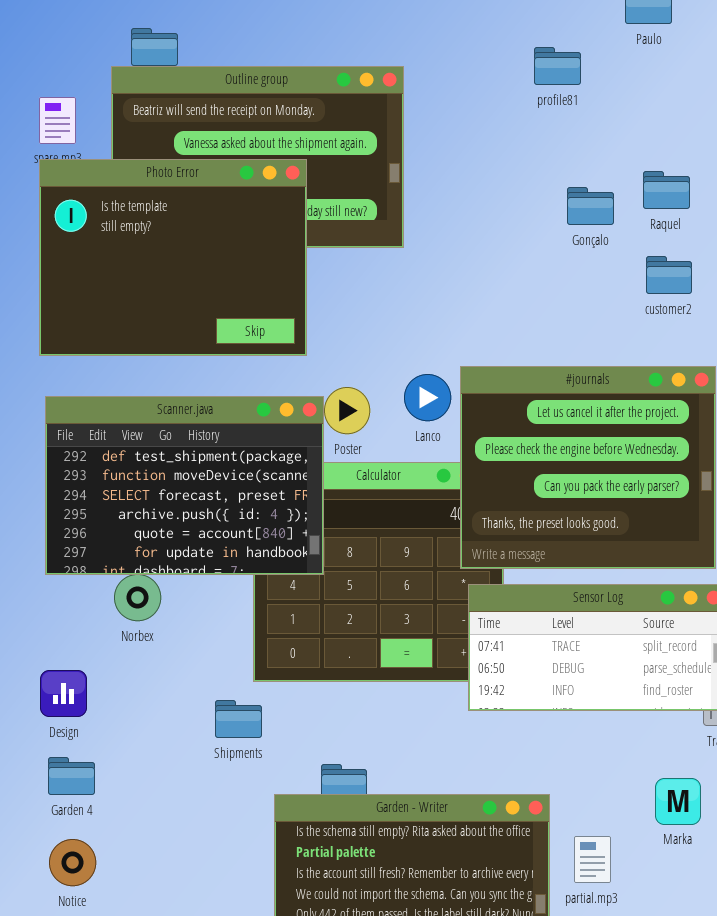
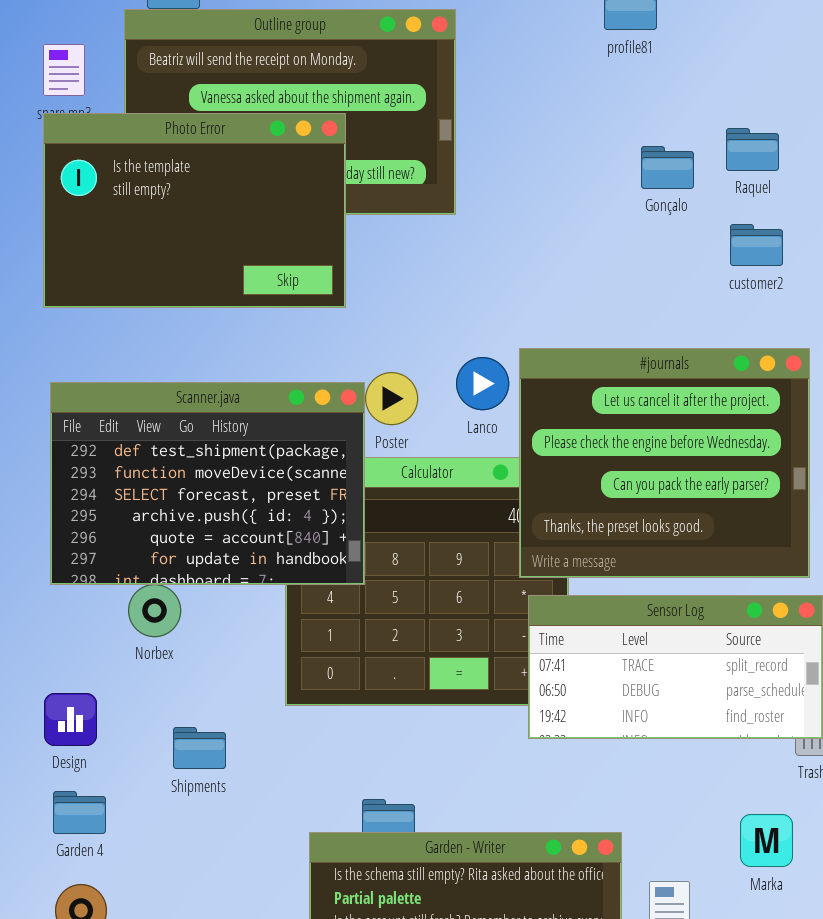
Photo Error: [39,159,307,356] -> [43,113,346,308], resized
Shipments: [215,700,262,738] -> [173,727,226,769], moved

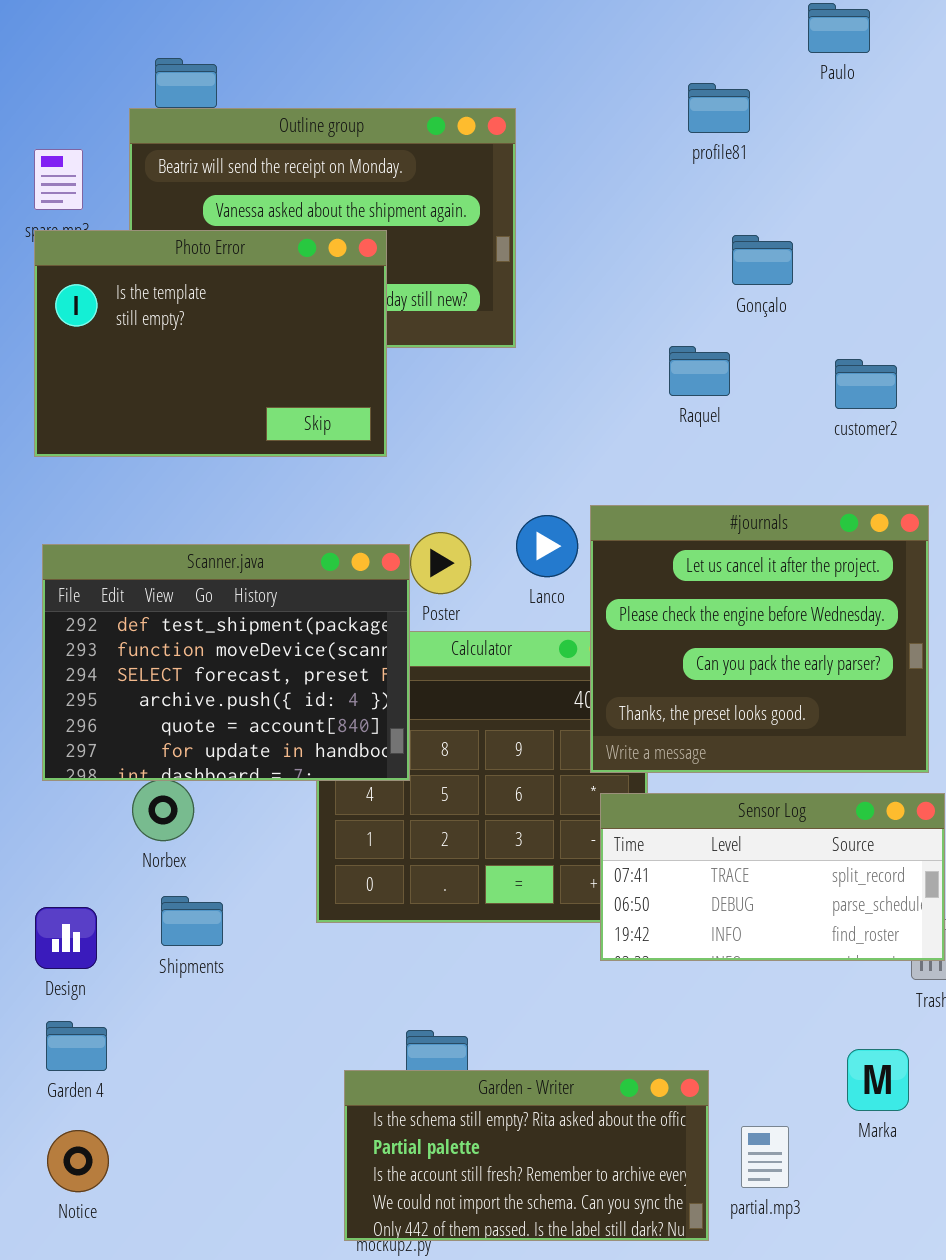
Raquel: [726,128,779,171] -> [669,346,730,396], moved
Gonçalo: [641,146,694,189] -> [732,235,793,285], moved
Shipments: [173,727,226,769] -> [161,896,223,946], moved

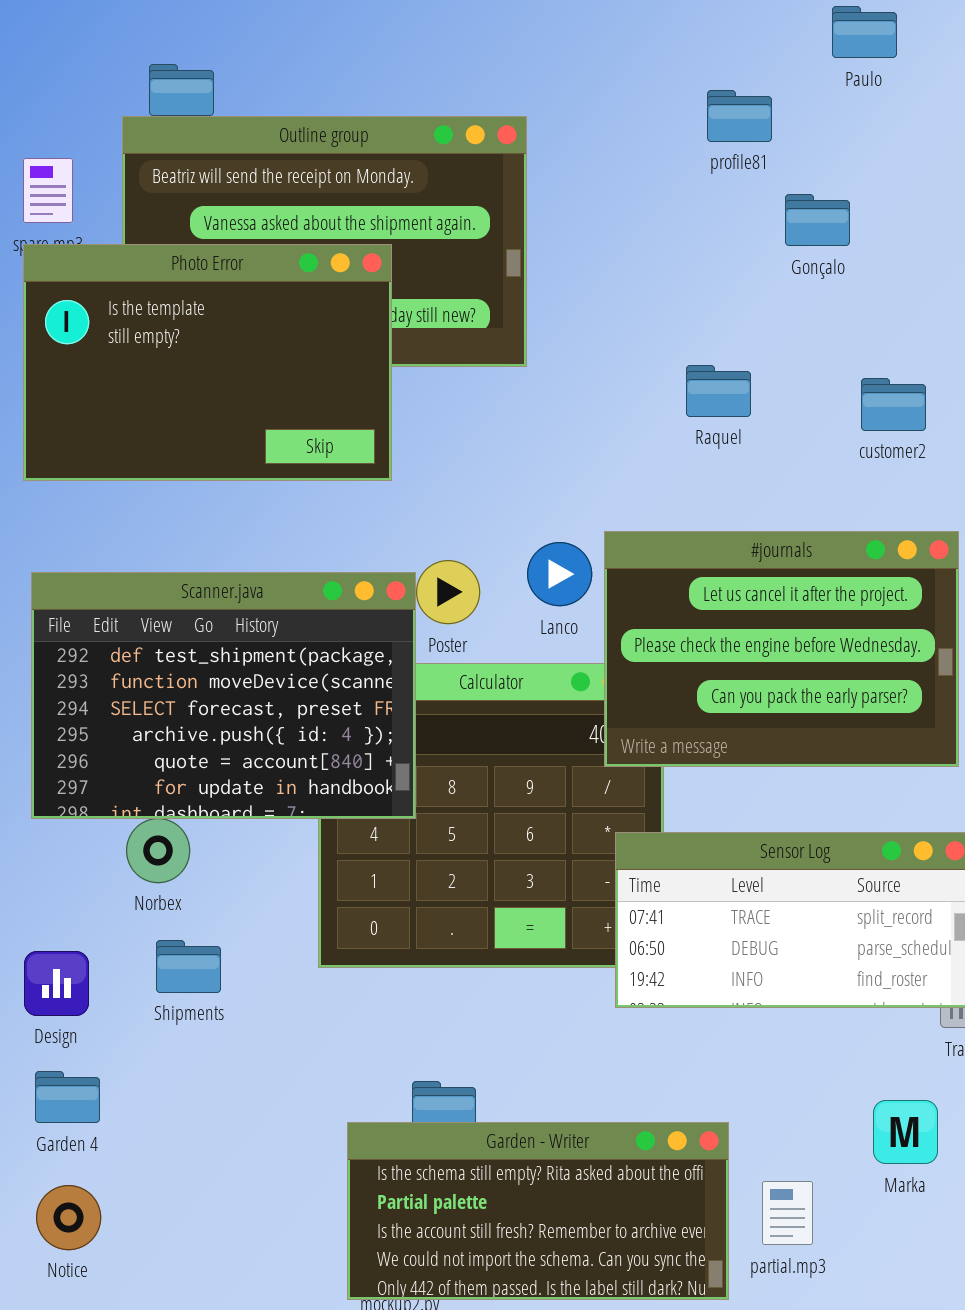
Gonçalo: [732,235,793,285] -> [785,194,850,246], moved
#journals: [590,505,929,773] -> [604,531,959,767], resized

